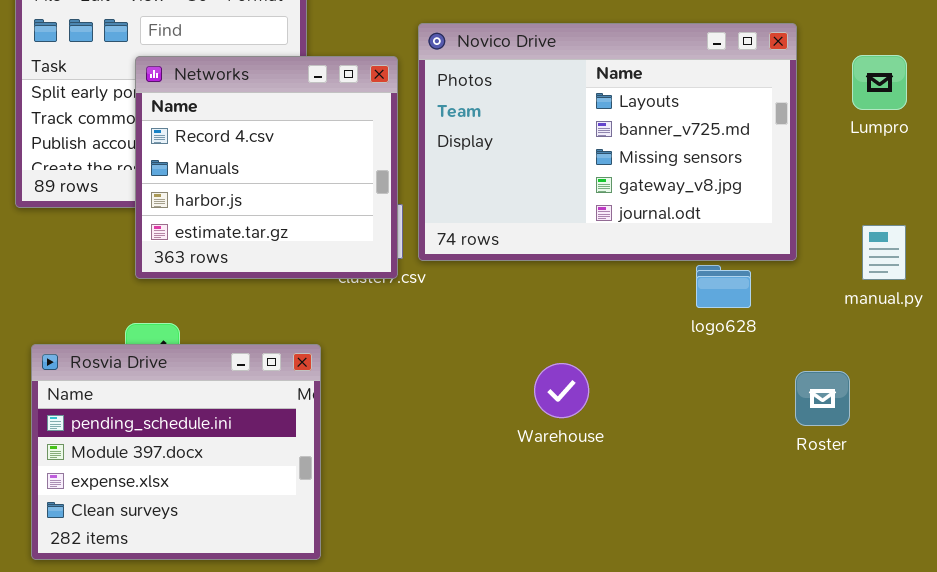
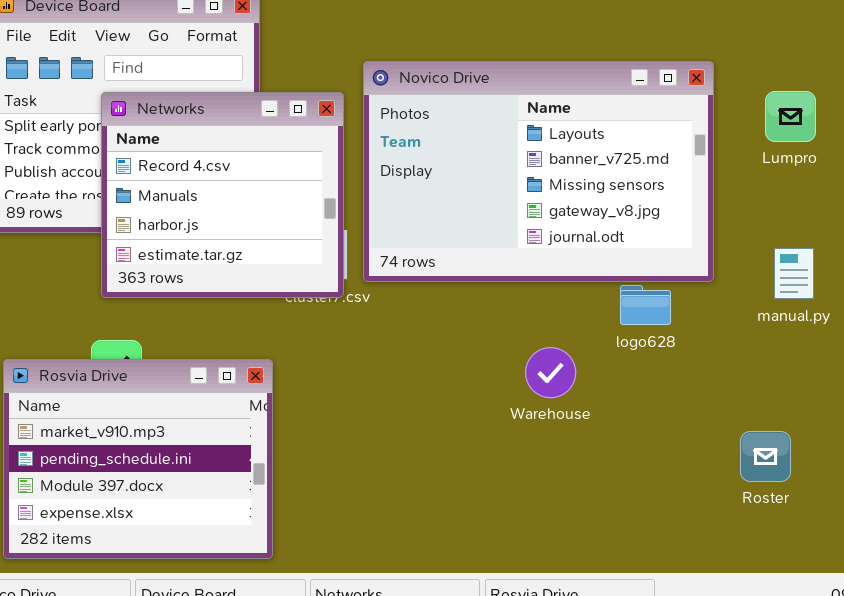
Rosvia Drive: [31,344,321,560] -> [3,359,273,559], scrolled up 1 row
Warehouse: [534,363,589,418] -> [525,347,576,398], moved
Roster: [795,371,850,426] -> [740,431,791,482], moved

